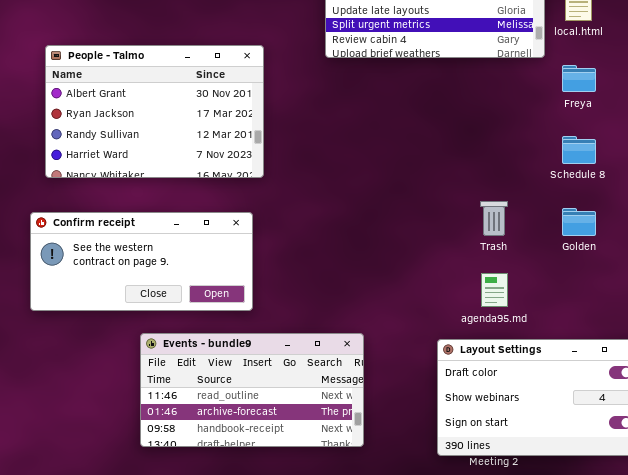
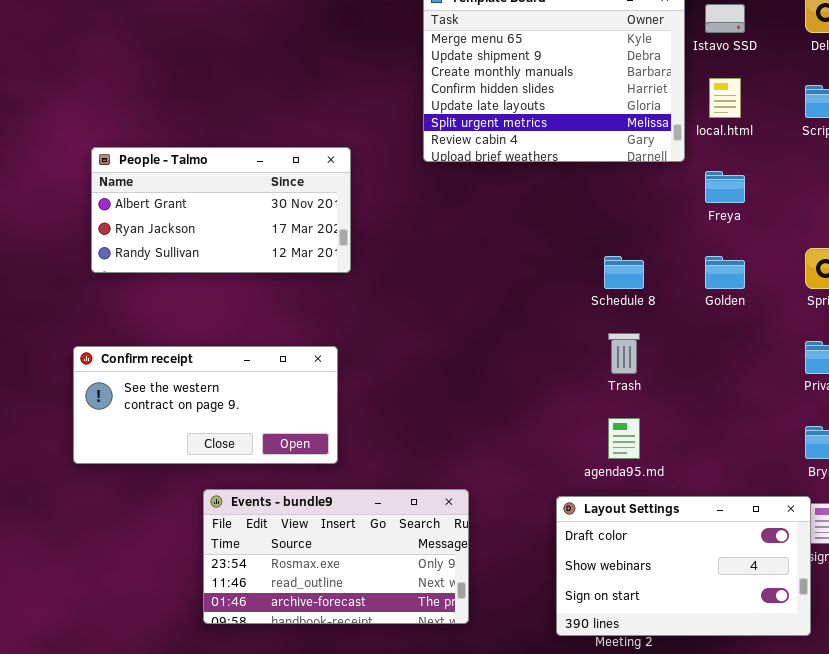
People - Talmo: [45,45,264,178] -> [91,147,351,273], resized
Schedule 8: [562,136,596,164] -> [604,256,644,289], moved
Golden: [562,208,596,236] -> [705,256,745,289], moved
Events - bundle9: [140,333,364,447] -> [203,489,469,624], scrolled up 1 row

